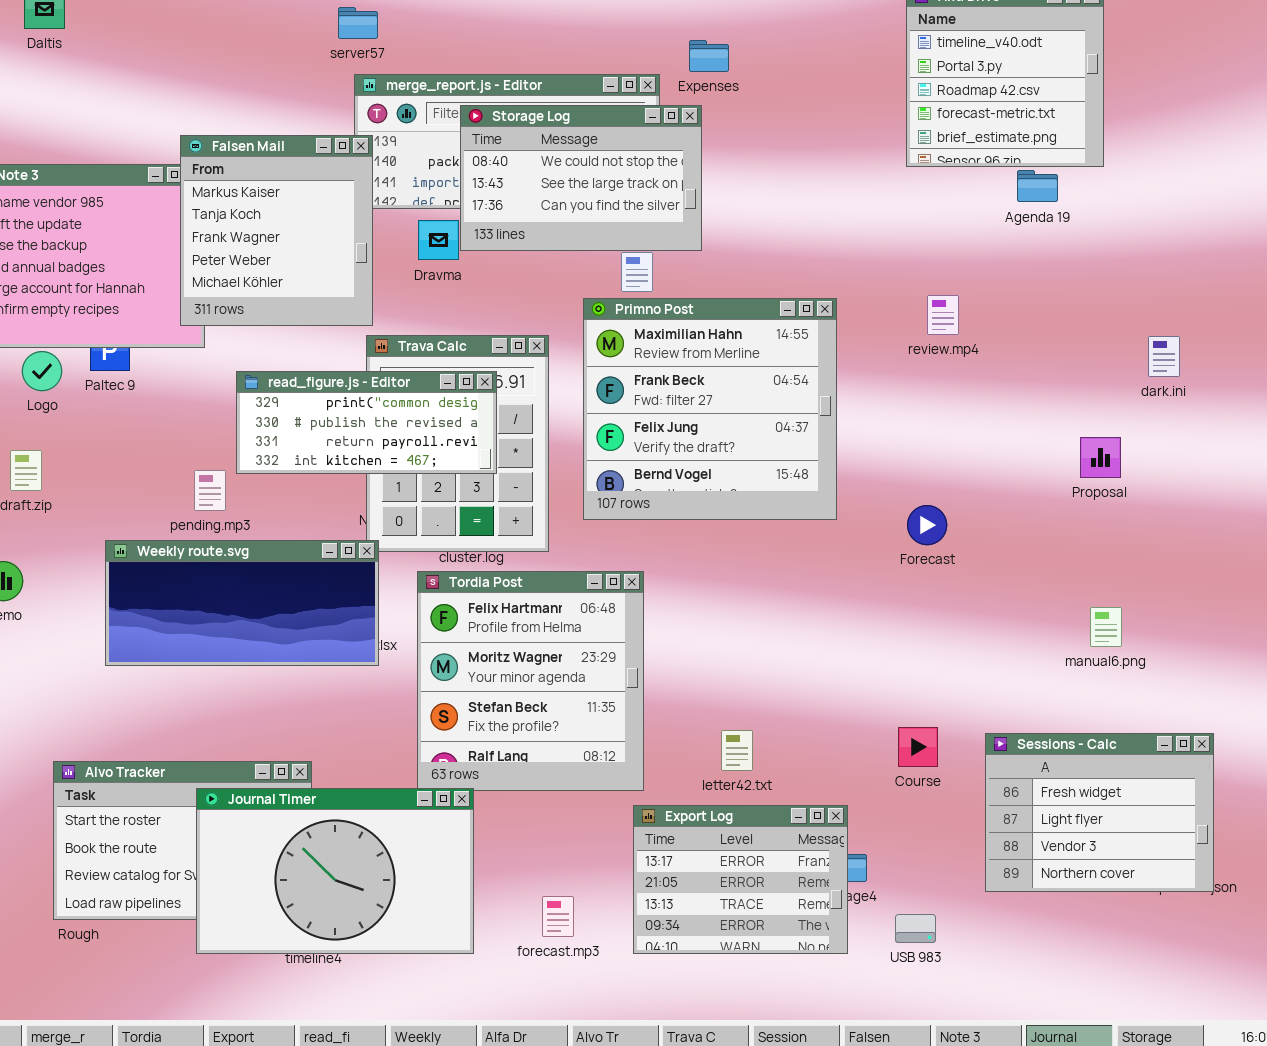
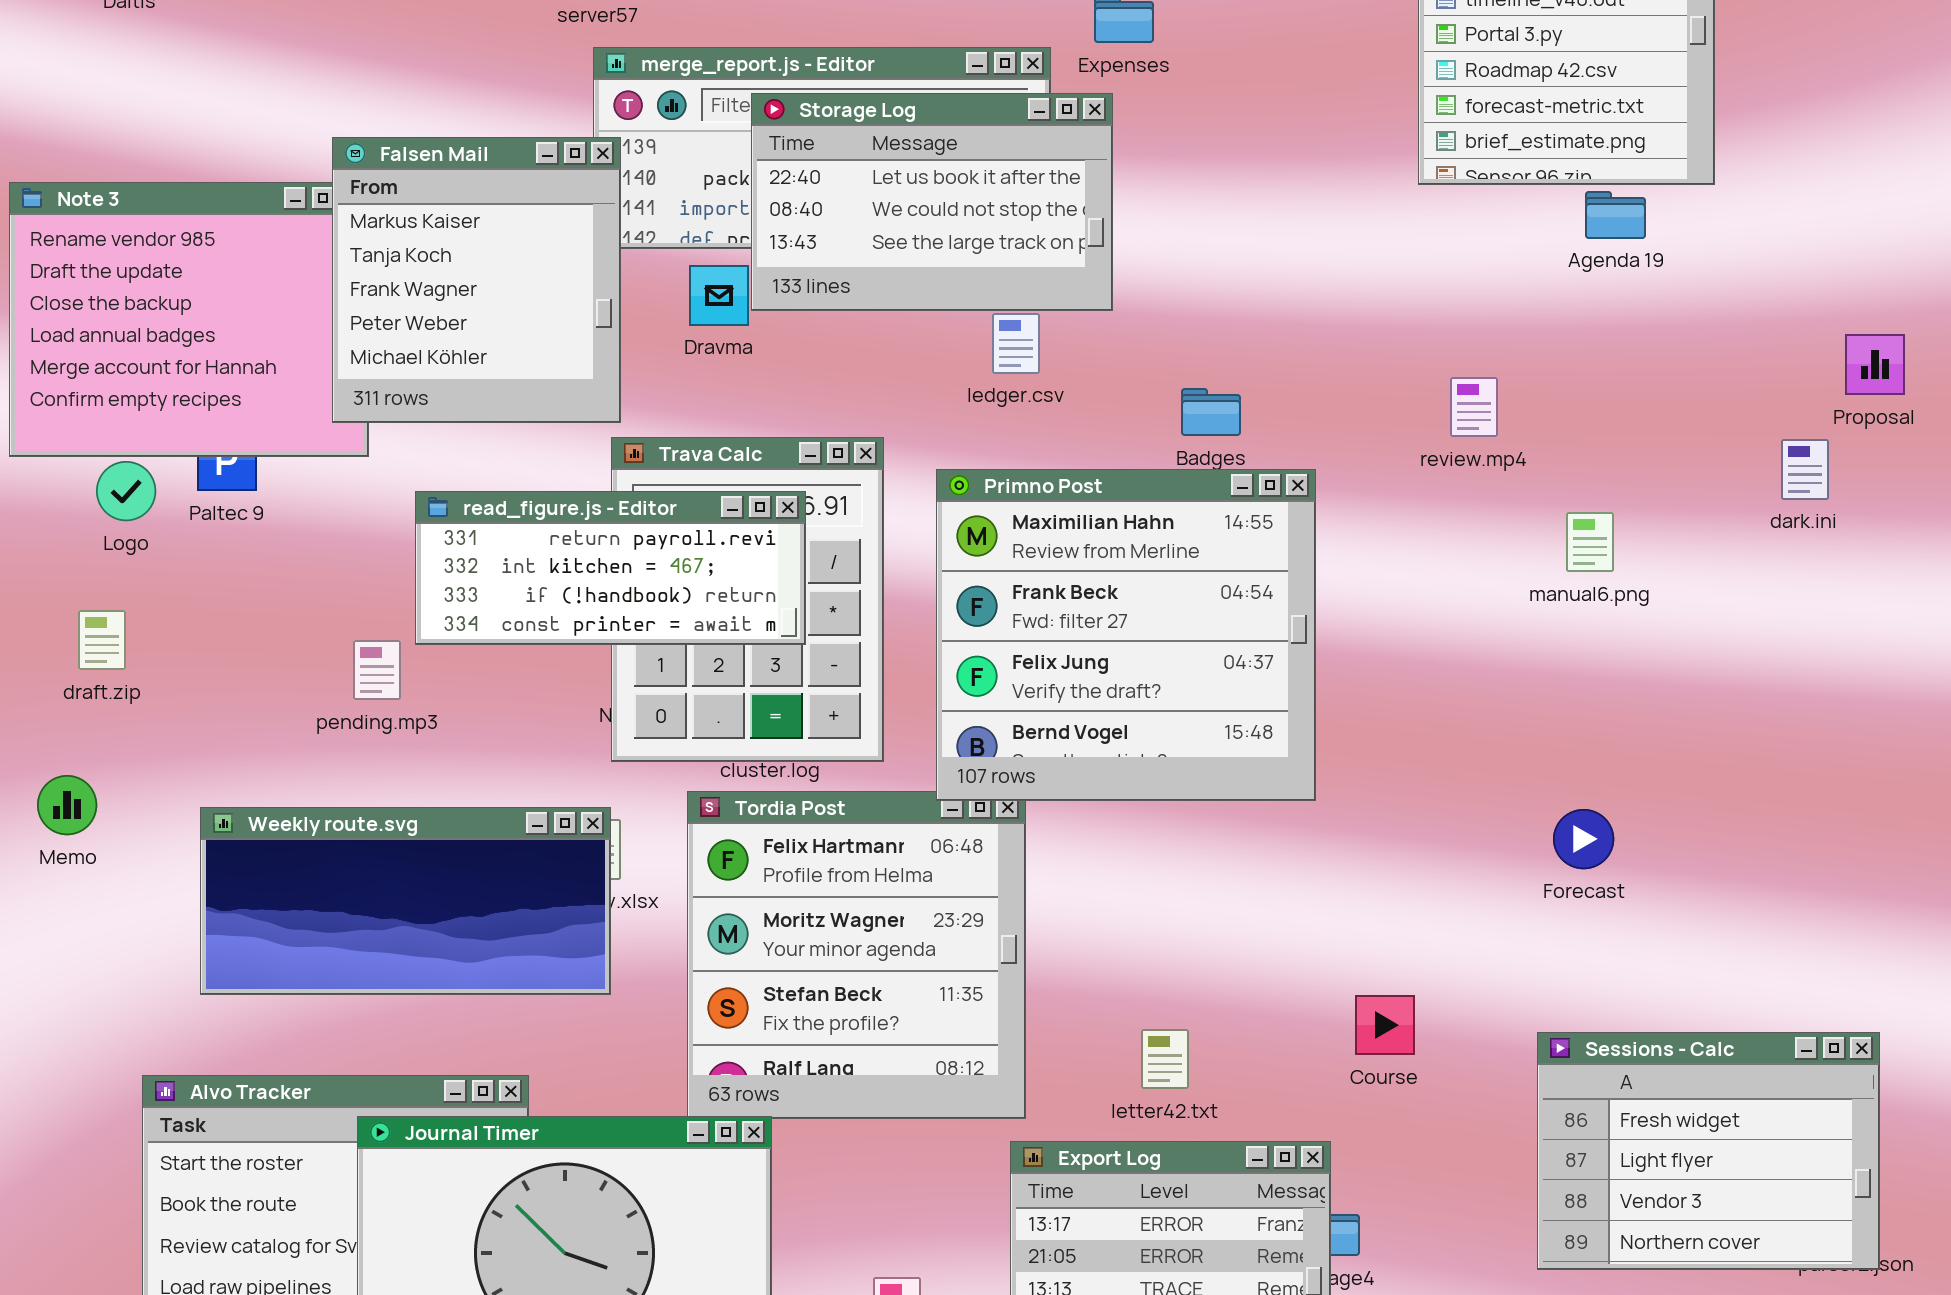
Storage Log: [460,105,702,251] -> [751,93,1113,311], scrolled up 1 row
Primno Post: [583,298,837,520] -> [936,469,1316,801], moved
read_figure.js - Editor: [236,371,497,474] -> [415,491,806,645], scrolled down 2 rows
Proposal: [1080,437,1121,478] -> [1845,334,1905,395], moved
Forecast: [907,505,947,545] -> [1553,809,1614,869], moved
Weekly route.svg: [105,540,379,666] -> [200,807,611,995], moved
manual6.png: [1090,607,1122,647] -> [1566,512,1614,572], moved
Course: [898,727,938,767] -> [1355,995,1415,1055], moved

